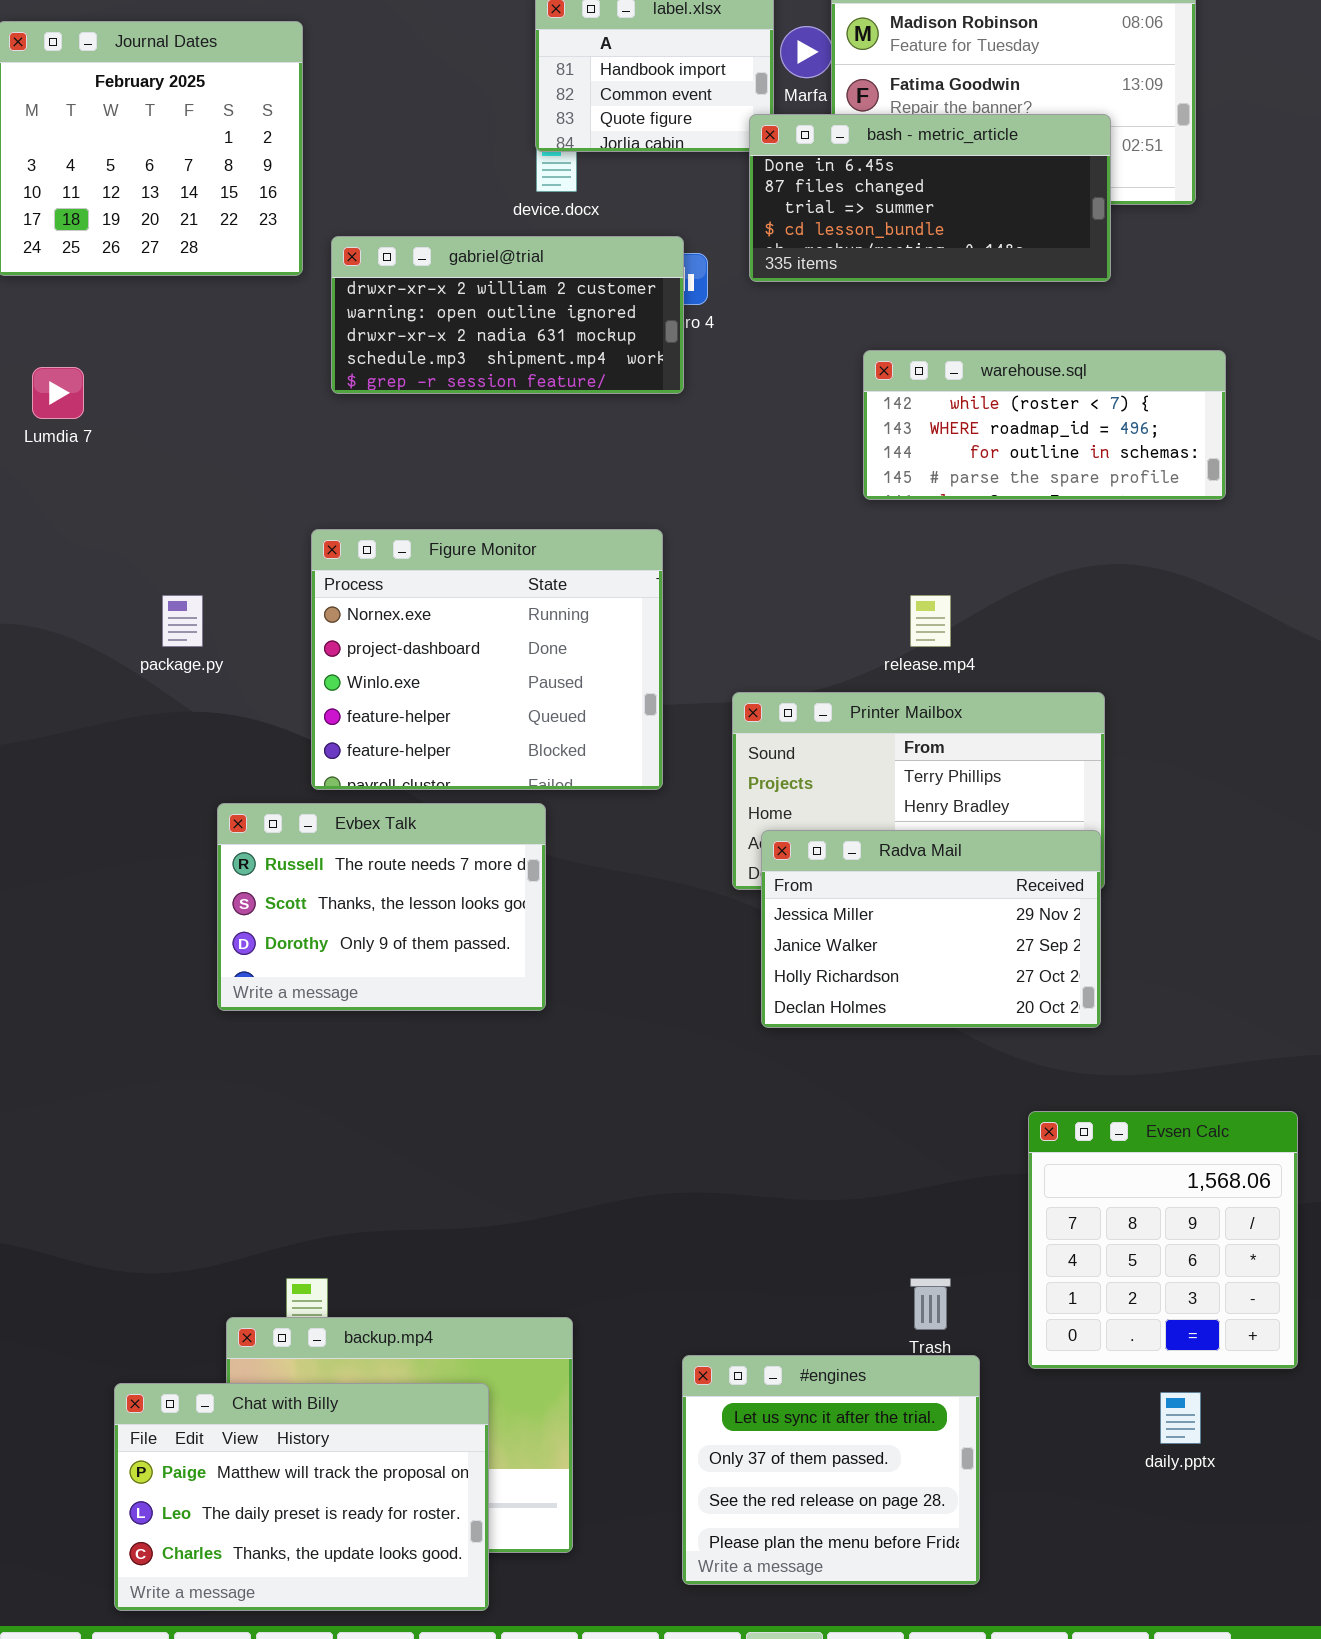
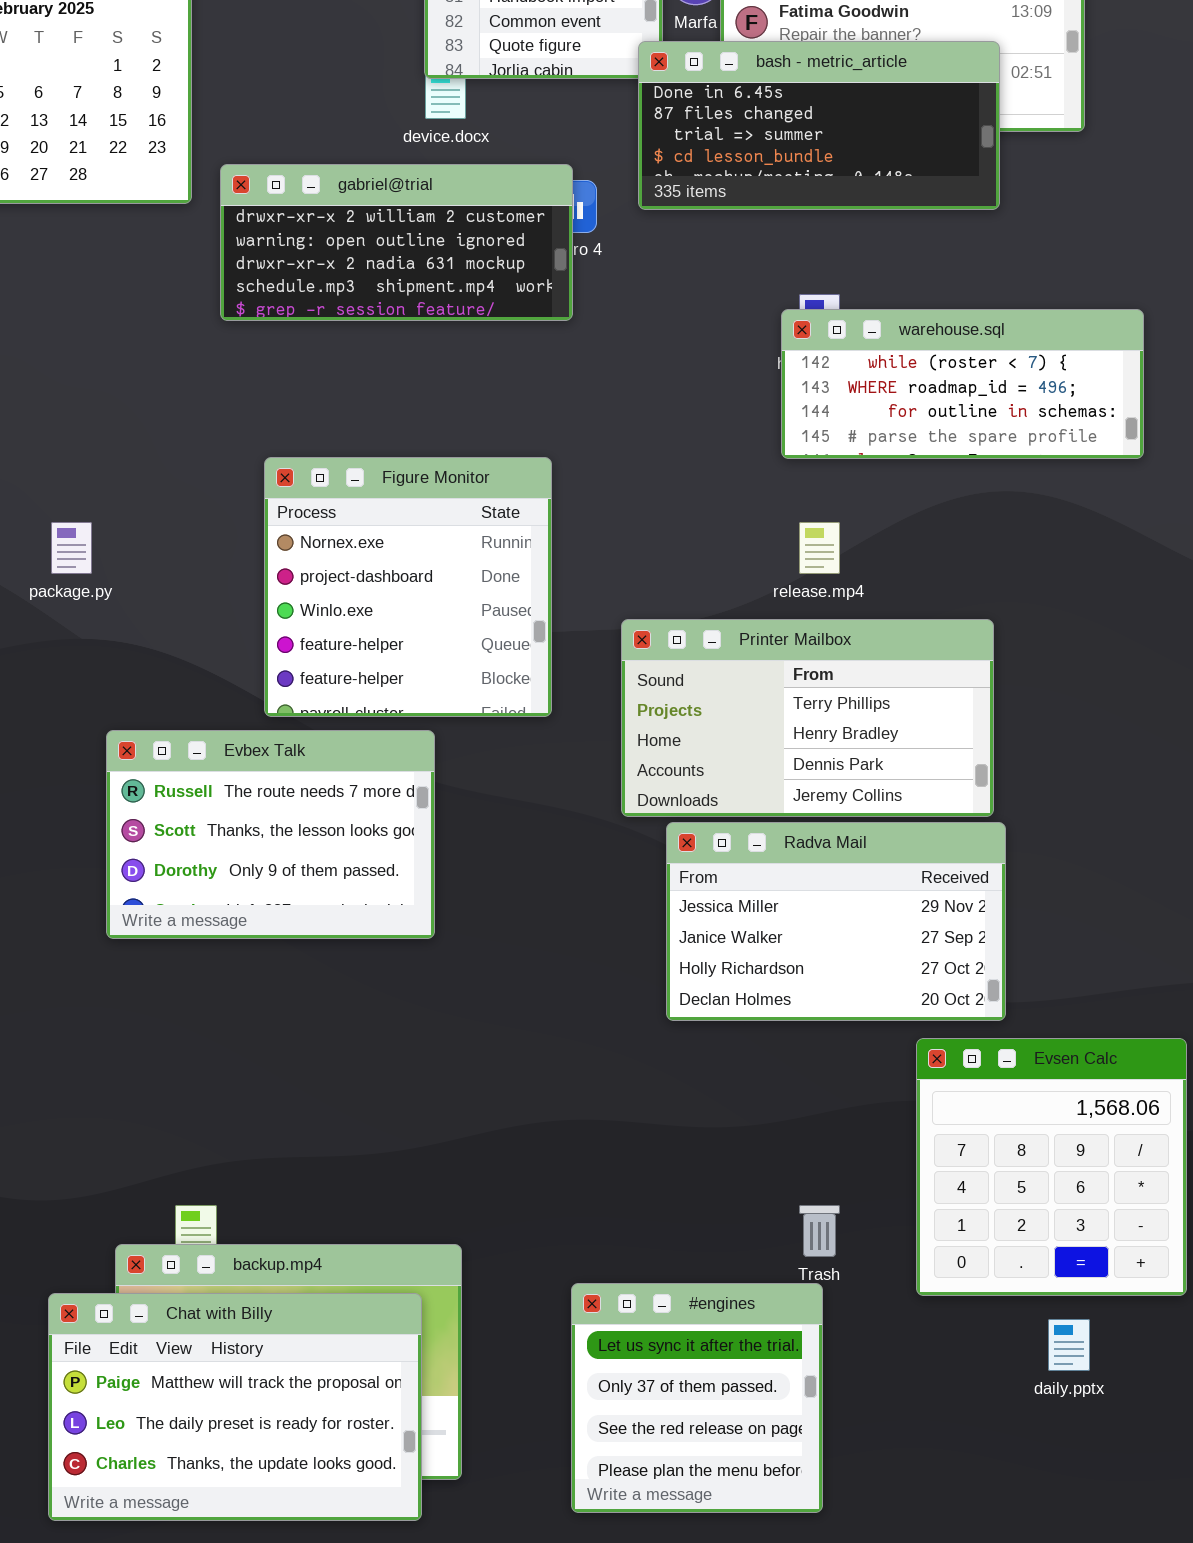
warehouse.sql: [863,350,1226,500] -> [781,309,1144,459], moved
Figure Monitor: [311,529,663,790] -> [264,457,552,717], resized
Radva Mail: [761,830,1101,1028] -> [666,822,1006,1021], moved
#engines: [682,1355,980,1585] -> [571,1283,823,1513], resized
Chat with Billy: [114,1383,489,1611] -> [48,1293,422,1521], moved

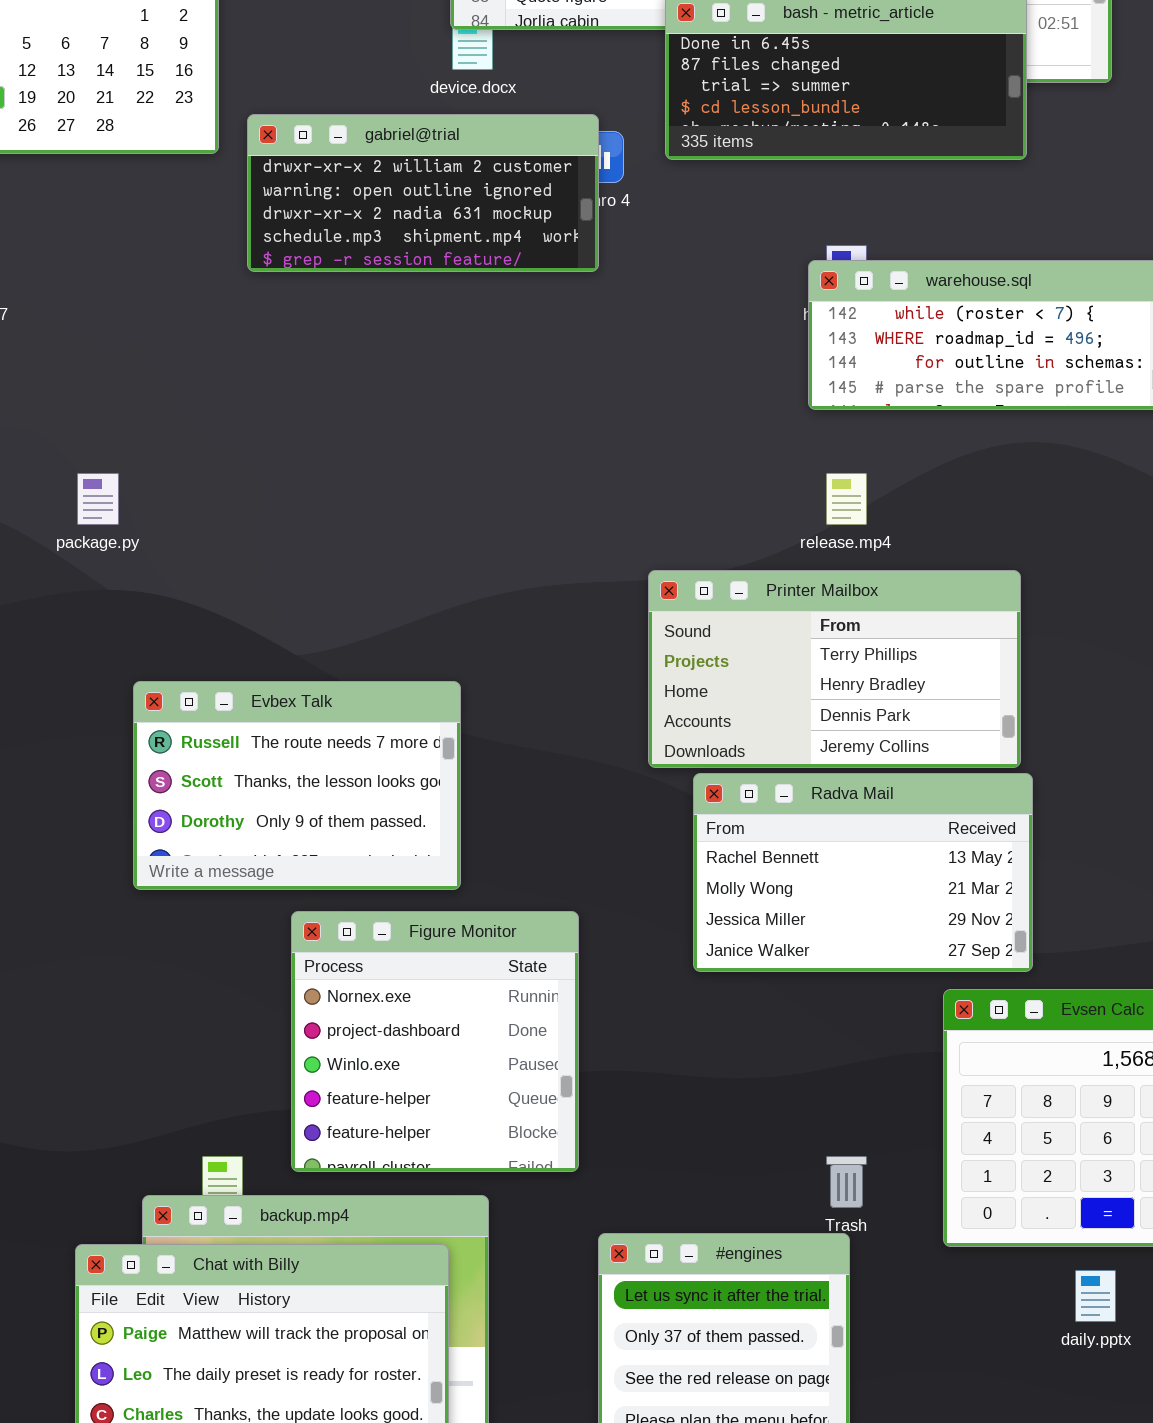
Figure Monitor: [264,457,552,717] -> [291,911,579,1172], moved
Radva Mail: [666,822,1006,1021] -> [693,773,1033,972], scrolled up 2 rows

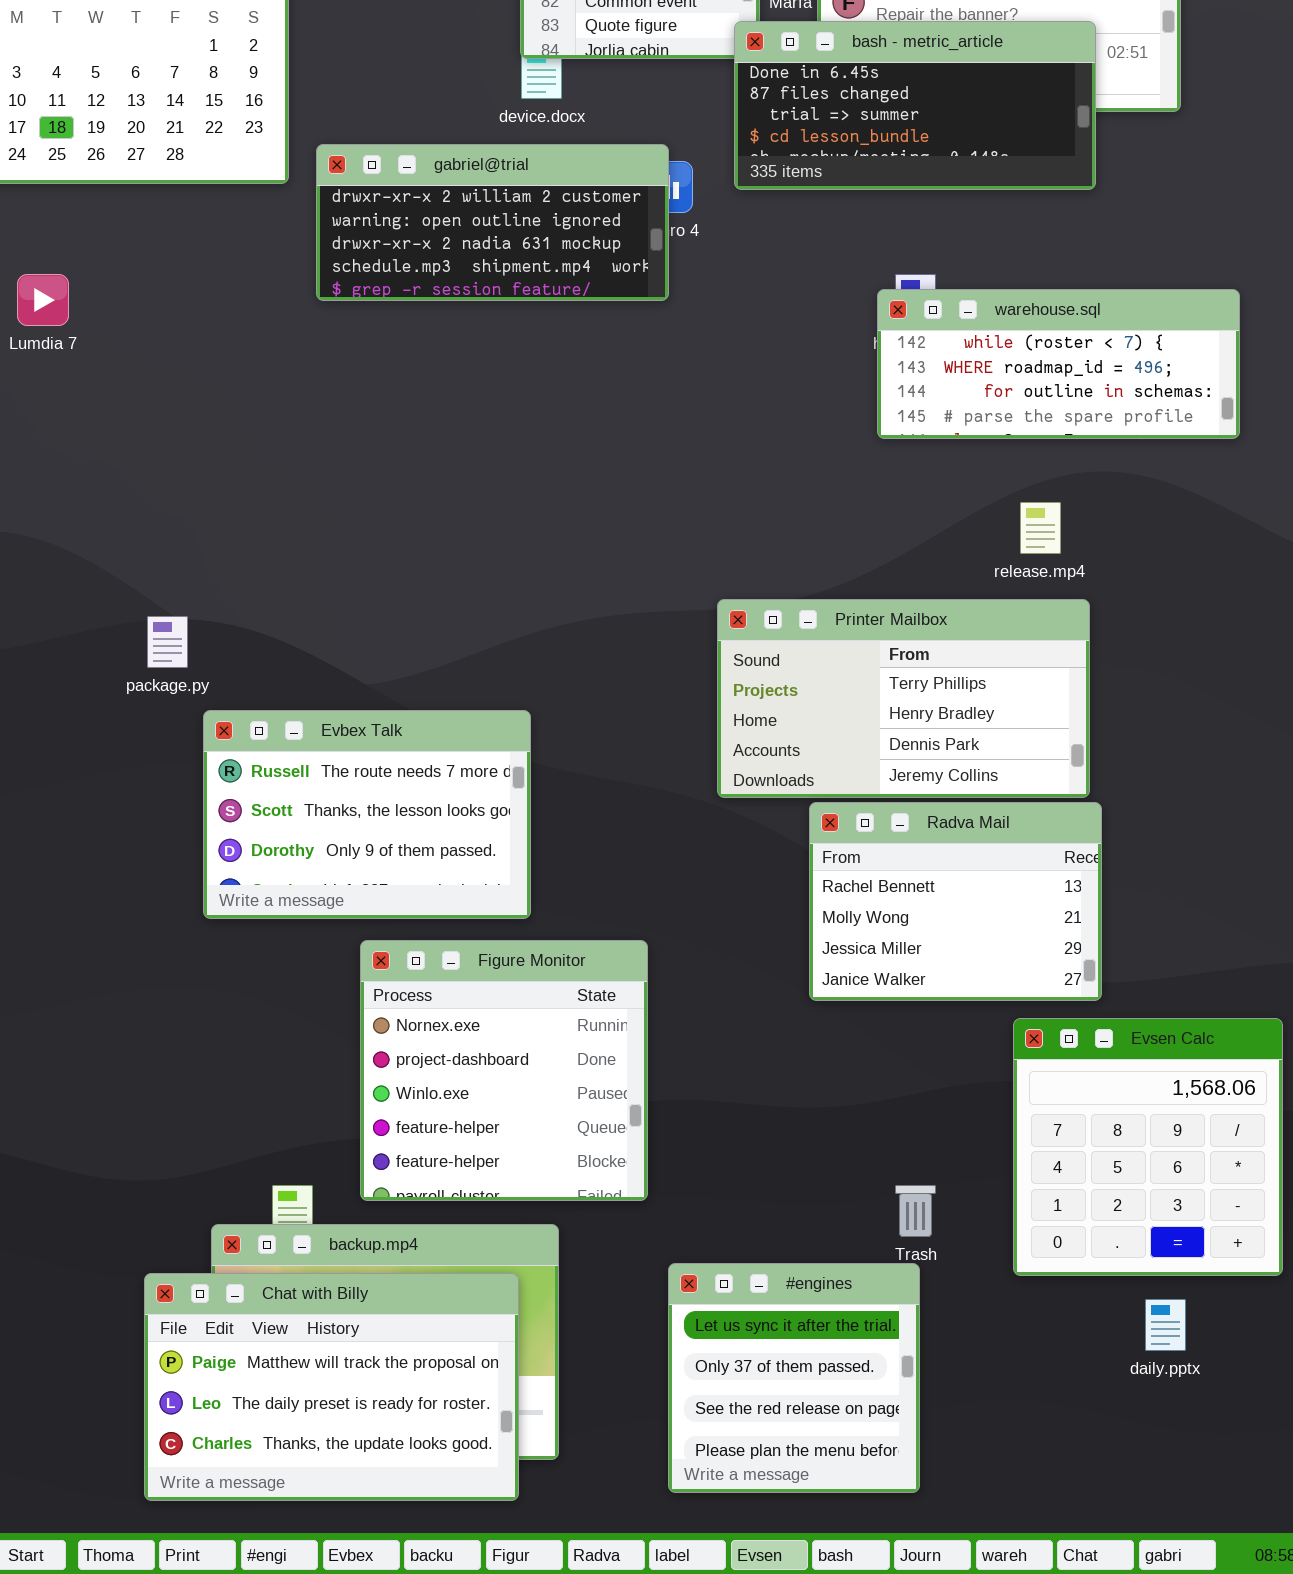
package.py: [77,473,119,525] -> [147,616,188,668], moved
release.mp4: [826,473,867,525] -> [1020,502,1061,554], moved
Radva Mail: [693,773,1033,972] -> [809,802,1102,1001], resized

